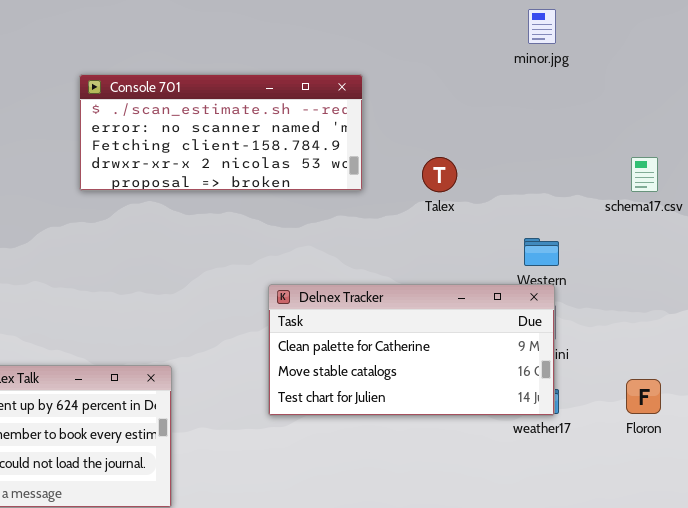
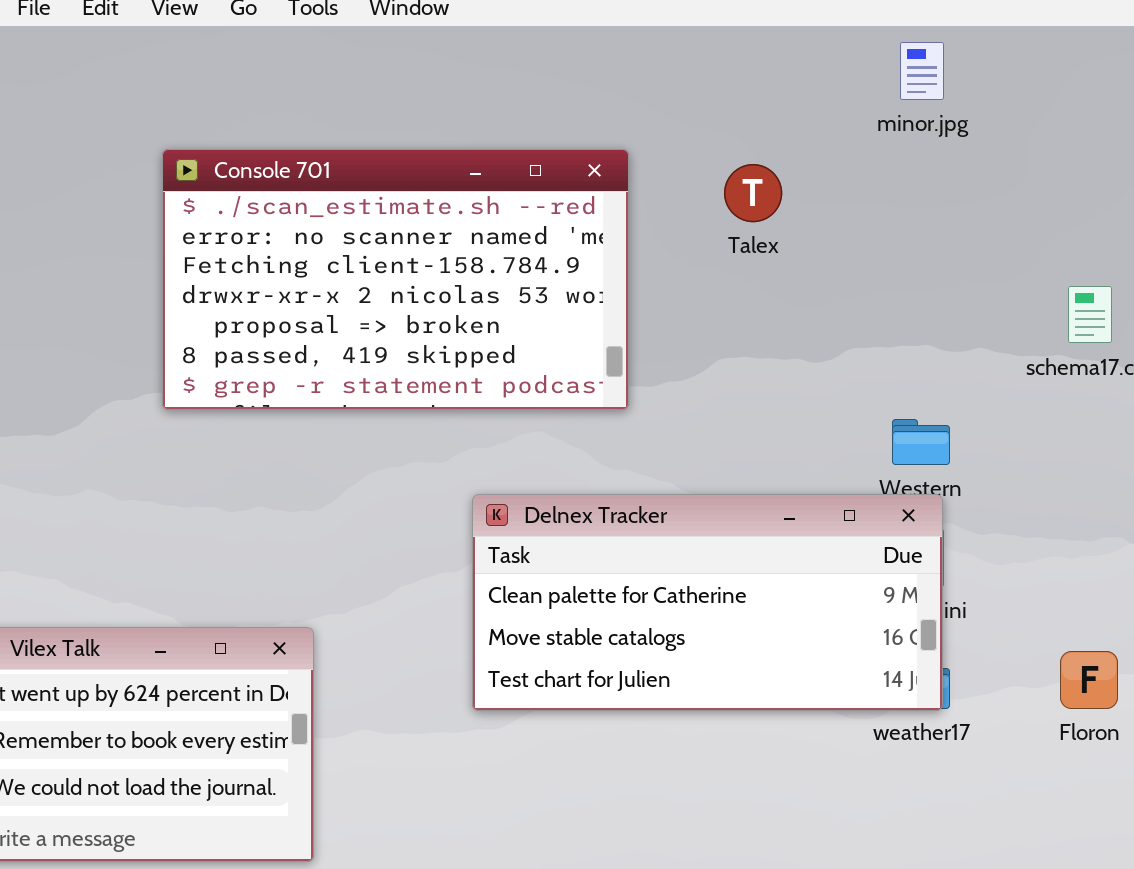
Console 701: [79,74,363,191] -> [162,149,629,410], resized
Talex: [422,157,457,192] -> [724,164,782,222], moved

